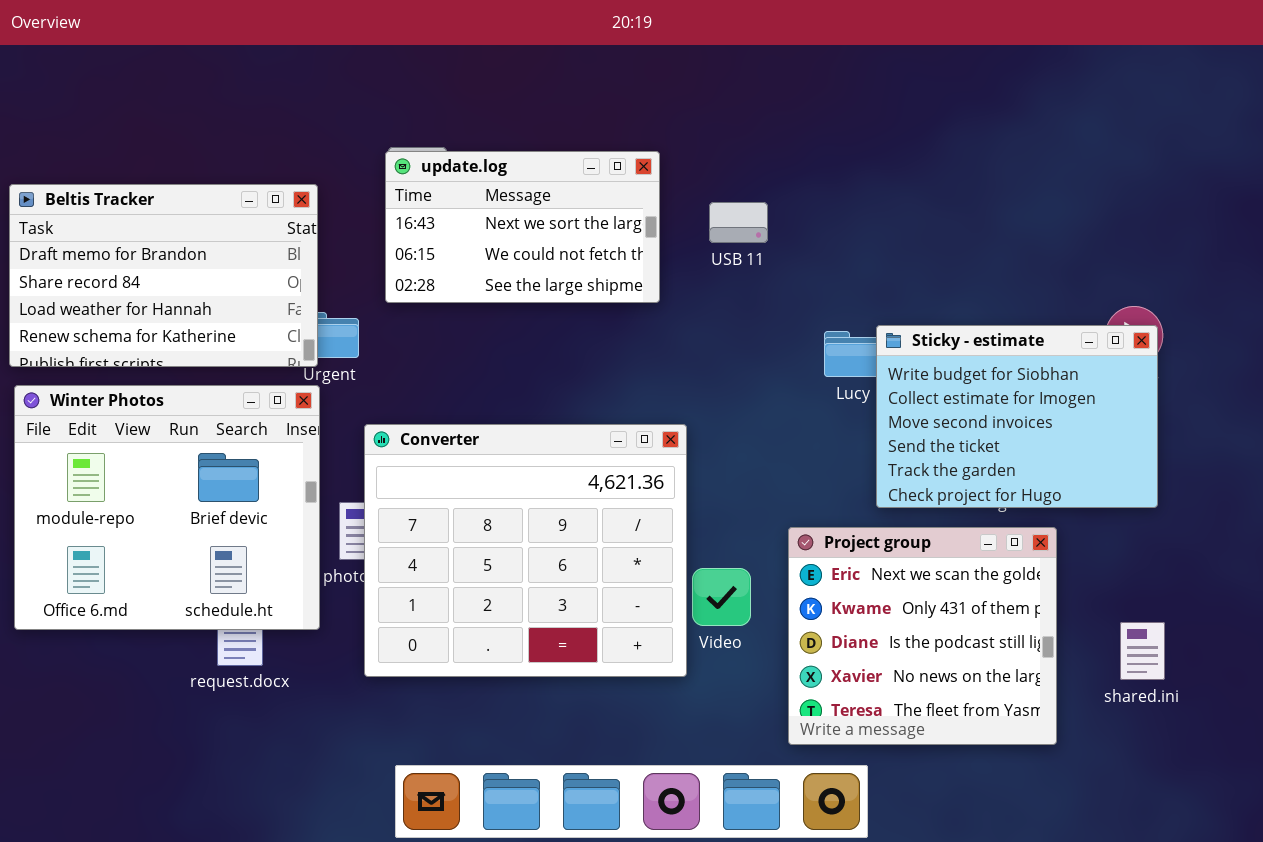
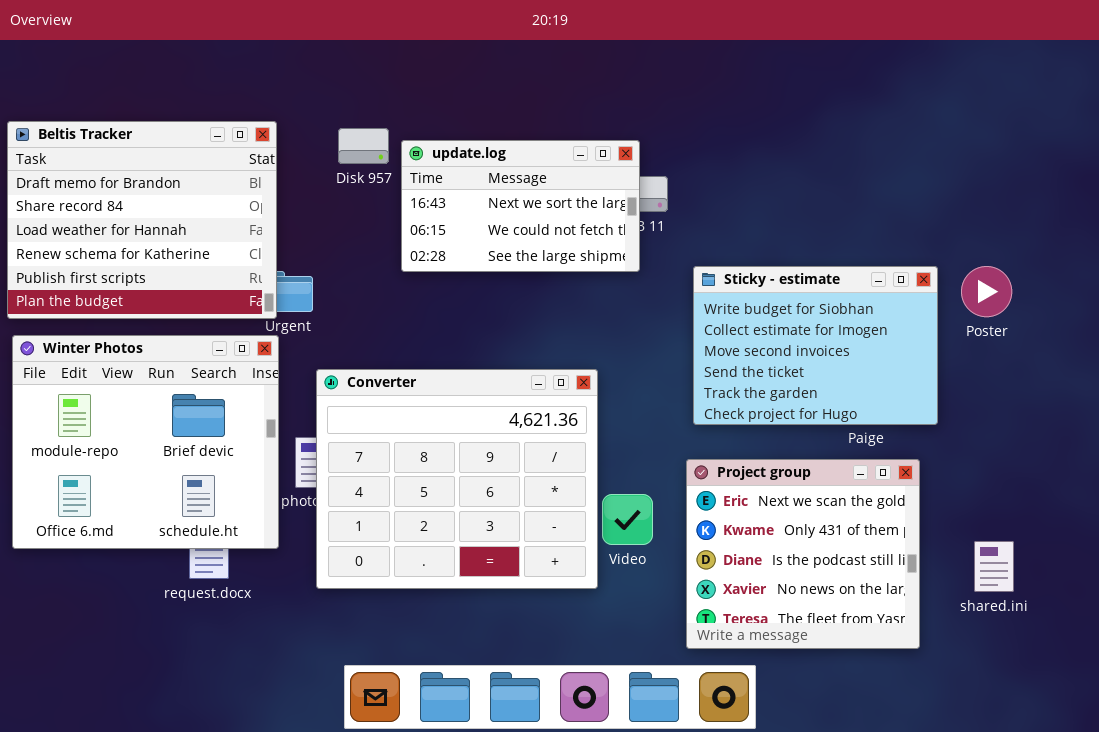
update.log: [385,151,660,303] -> [401,140,640,272], moved
Beltis Tracker: [9,184,318,367] -> [7,121,277,319], resized
Sticky - estimate: [876,325,1158,508] -> [693,266,938,425], moved

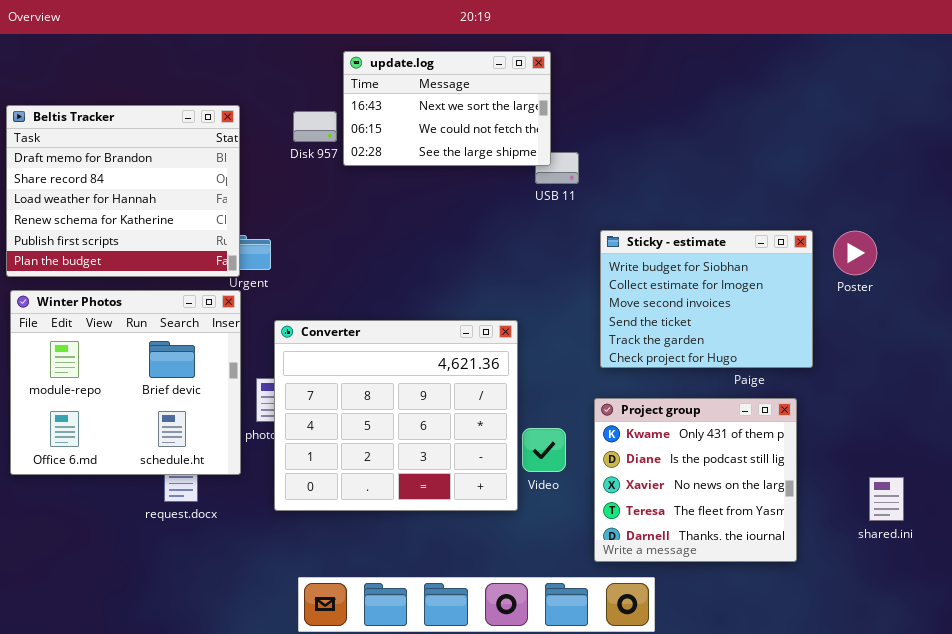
update.log: [401,140,640,272] -> [343,51,551,166], moved
Project group: [686,459,920,649] -> [594,398,797,562], scrolled down 1 row
shared.ini: [974,541,1014,592] -> [869,477,904,521], moved

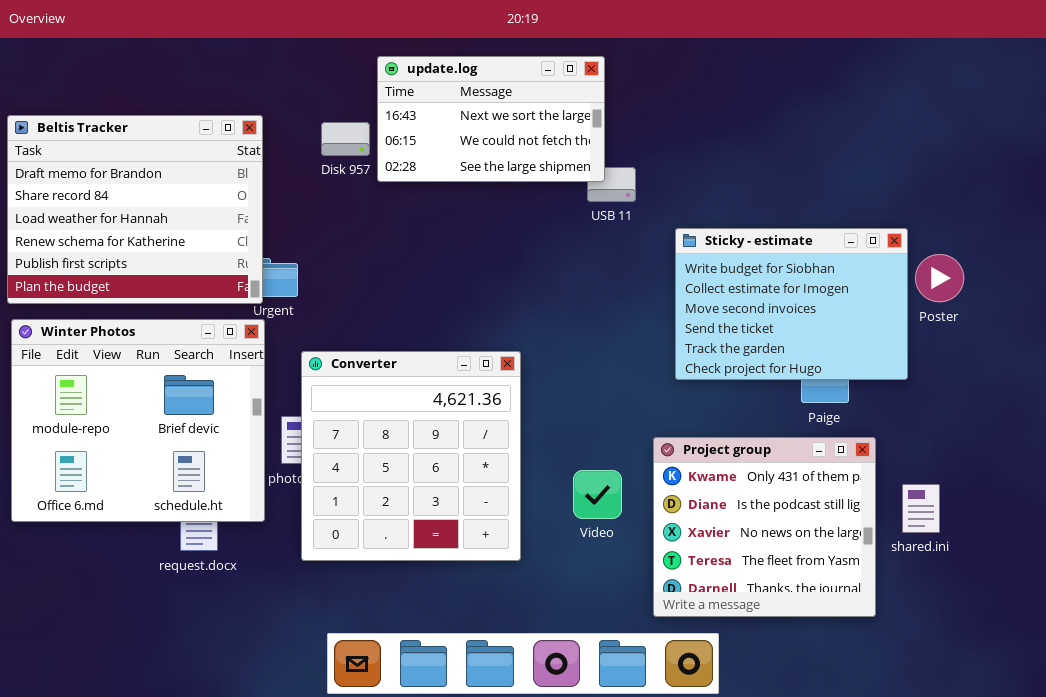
Sticky - estimate: [600,230,813,368] -> [675,228,908,380], moved
Converter: [274,320,518,511] -> [301,351,521,561], resized
shared.ini: [869,477,904,521] -> [902,484,940,533], moved

